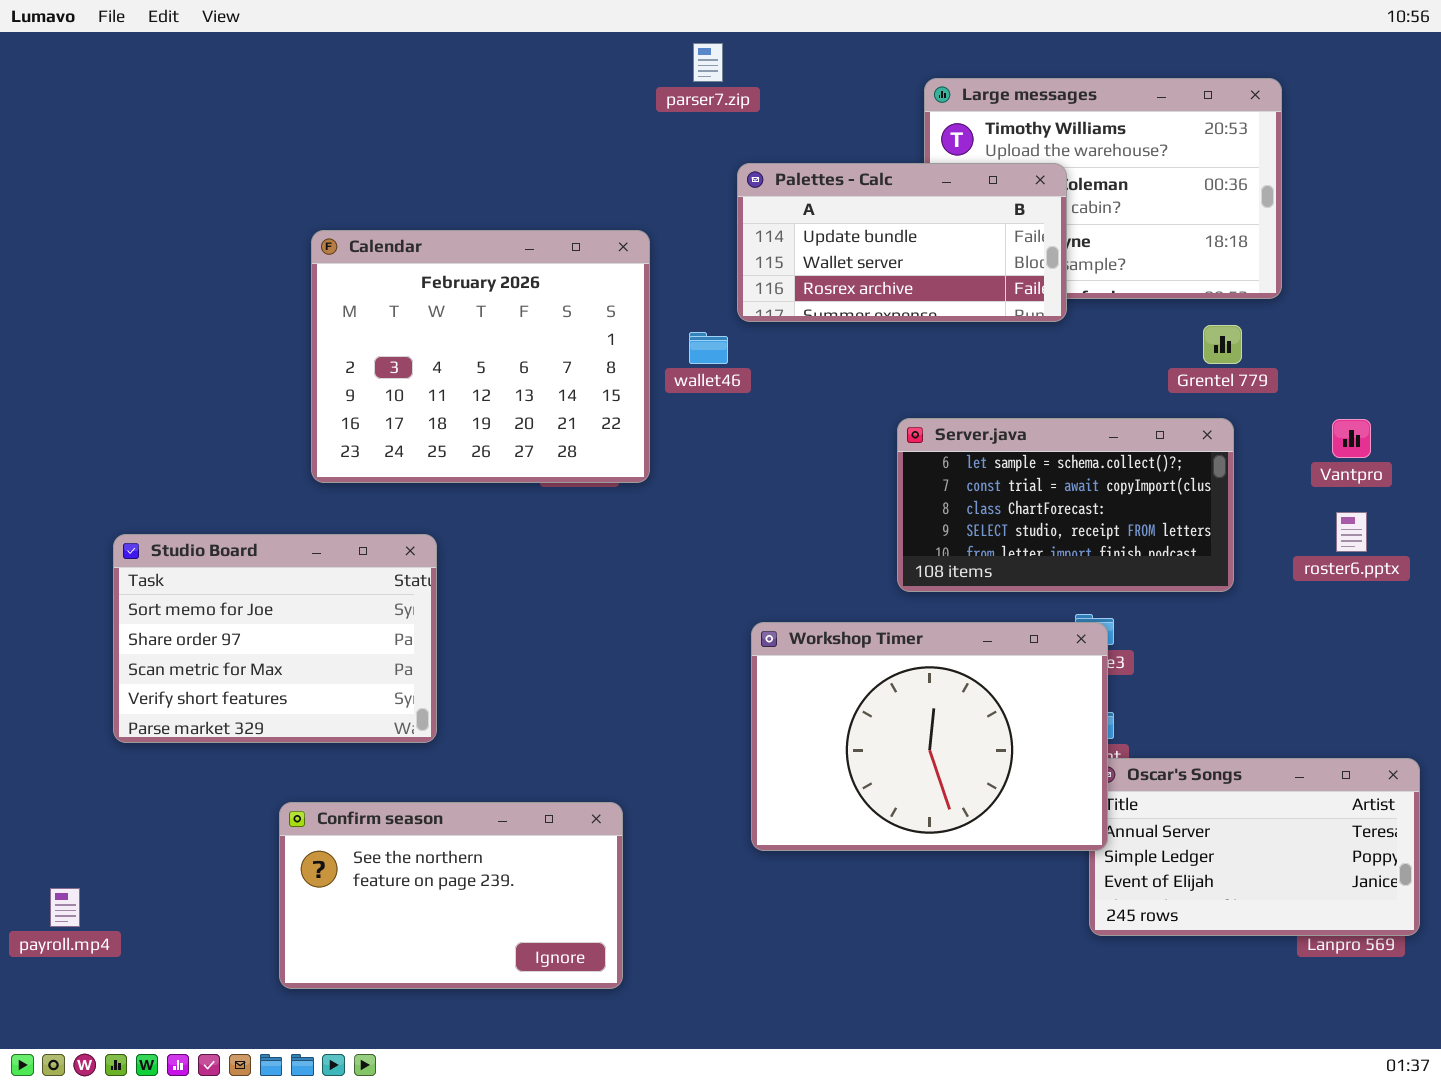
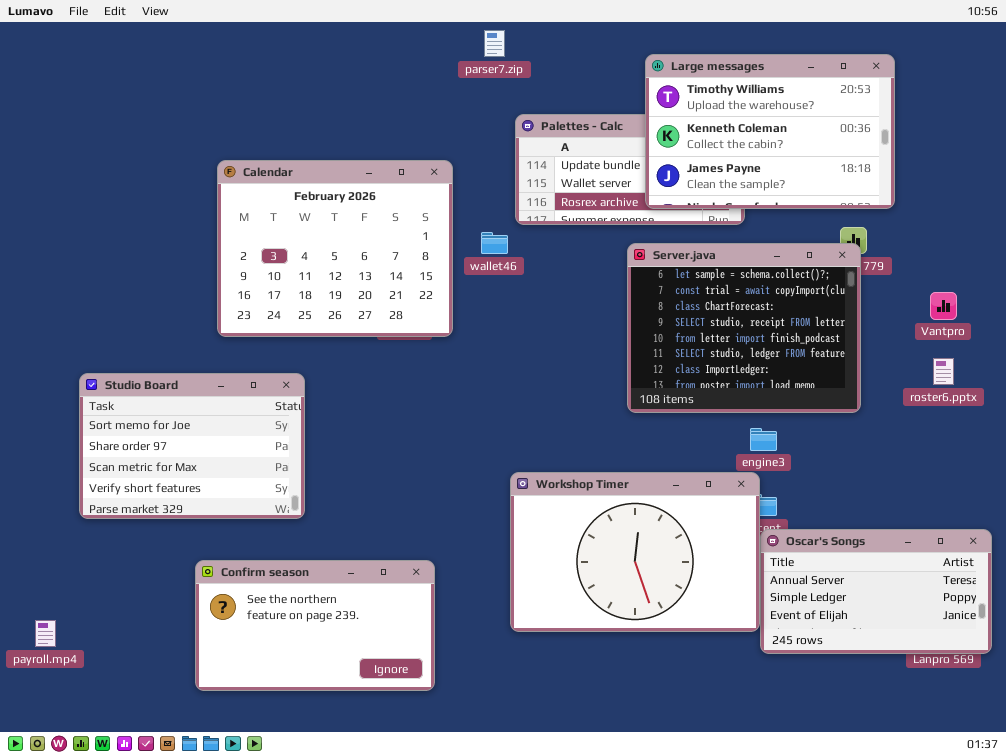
Large messages: [924,78,1282,299] -> [645,54,895,209], raised
Server.java: [897,418,1234,592] -> [627,243,861,413], resized
Workshop Timer: [751,622,1108,851] -> [510,472,760,632], moved

